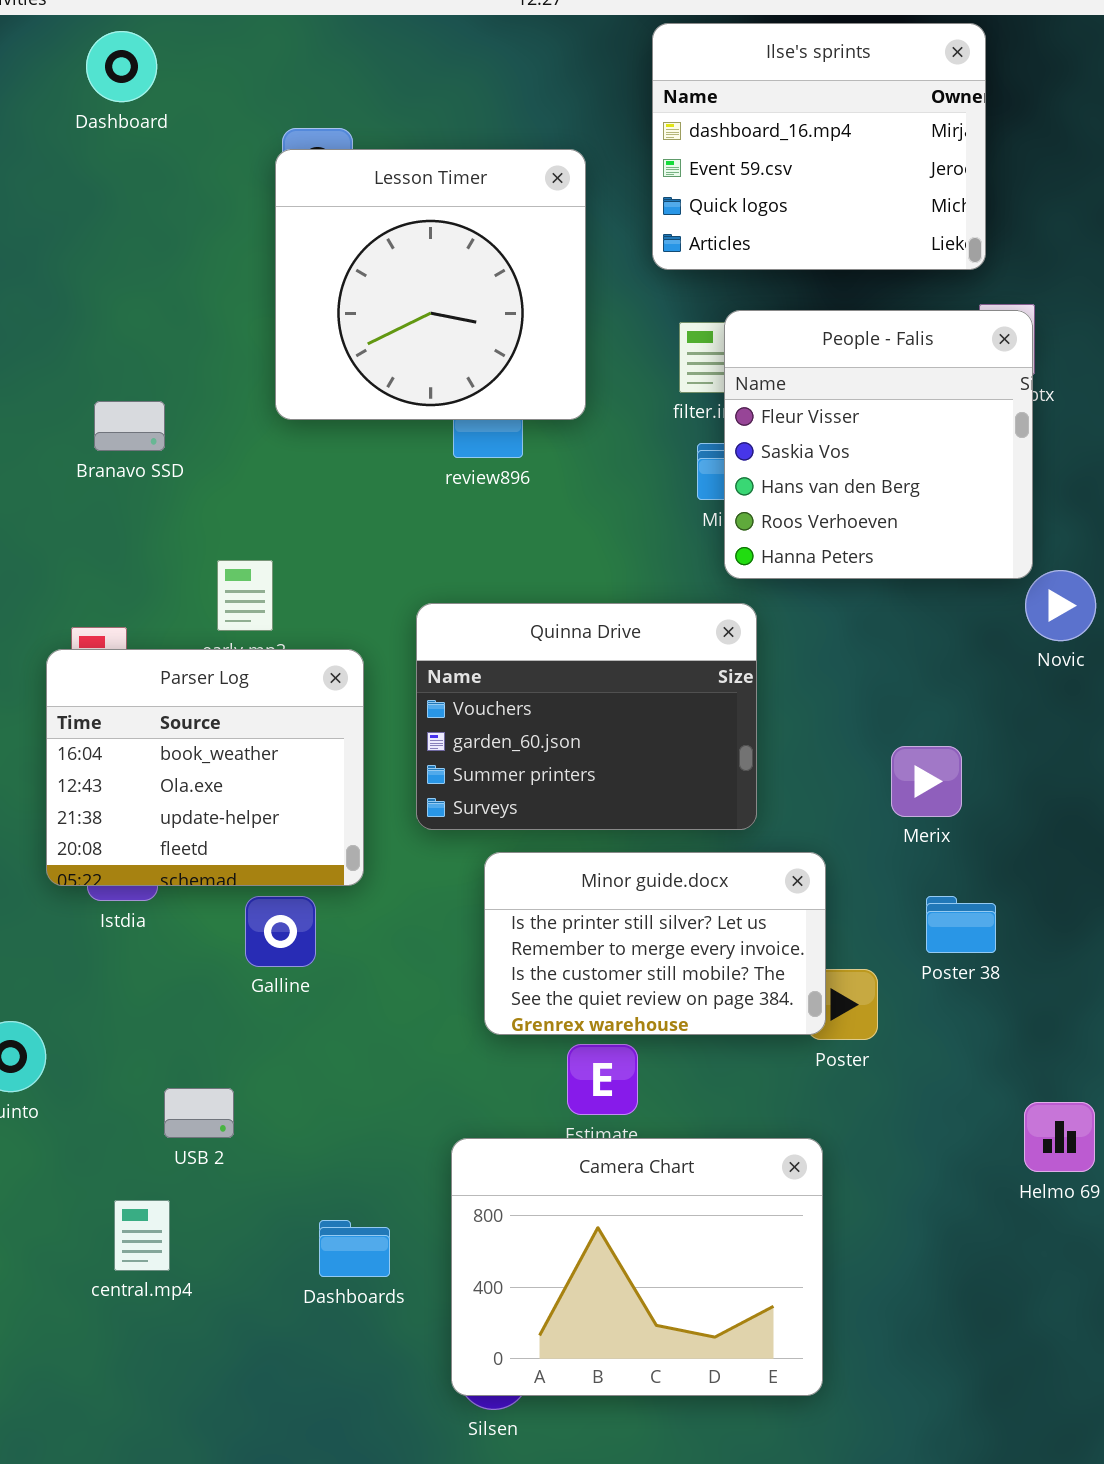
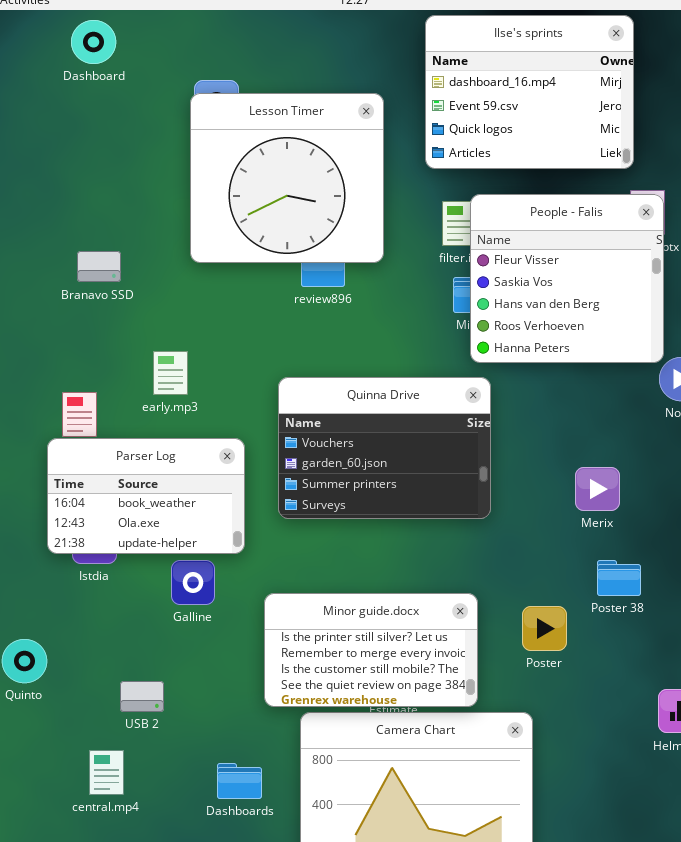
Parser Log: [46,649,364,886] -> [47,438,245,554], resized
Minor guide.docx: [484,852,826,1035] -> [264,593,478,707], moved

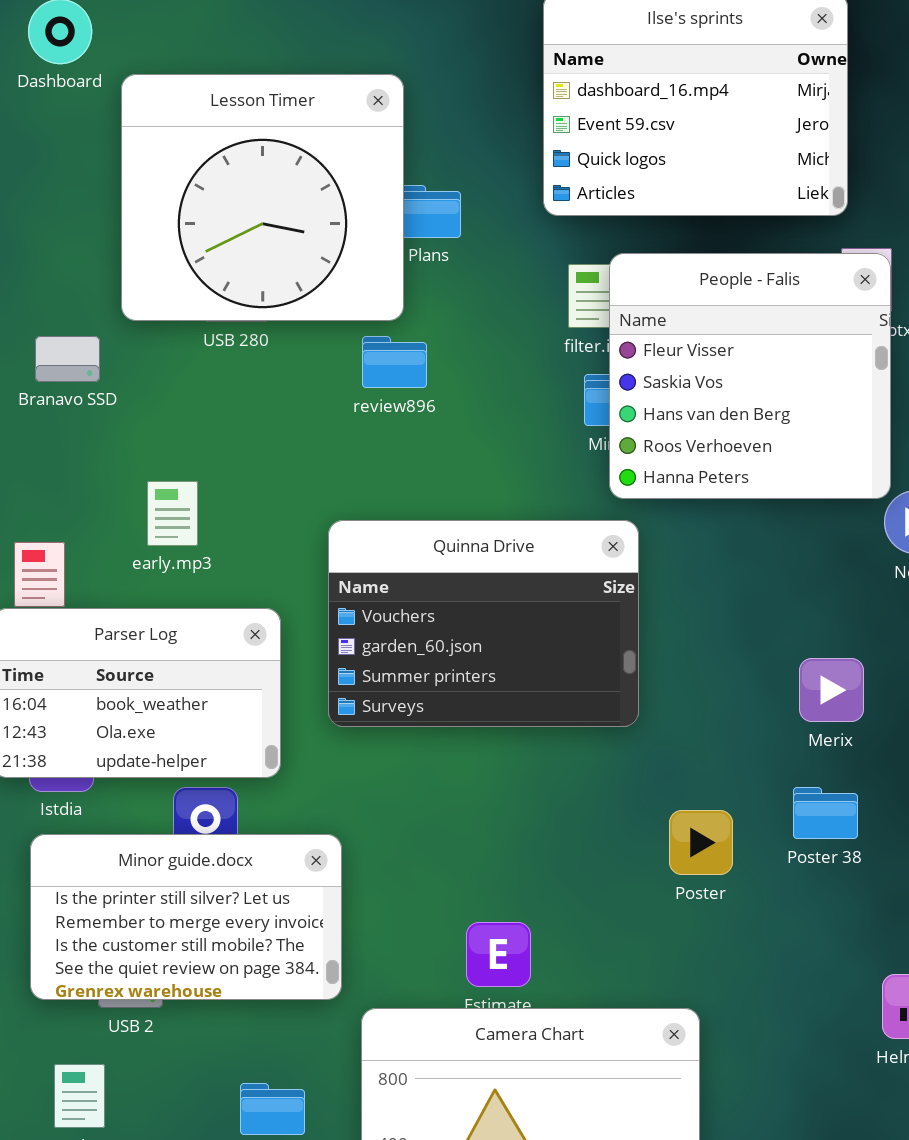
Lesson Timer: [190,93,384,263] -> [121,74,404,321], moved
Merix: [575,467,620,511] -> [799,658,864,722], moved
Minor guide.docx: [264,593,478,707] -> [30,834,342,1000], moved
Poster: [522,606,567,651] -> [669,810,733,875], moved

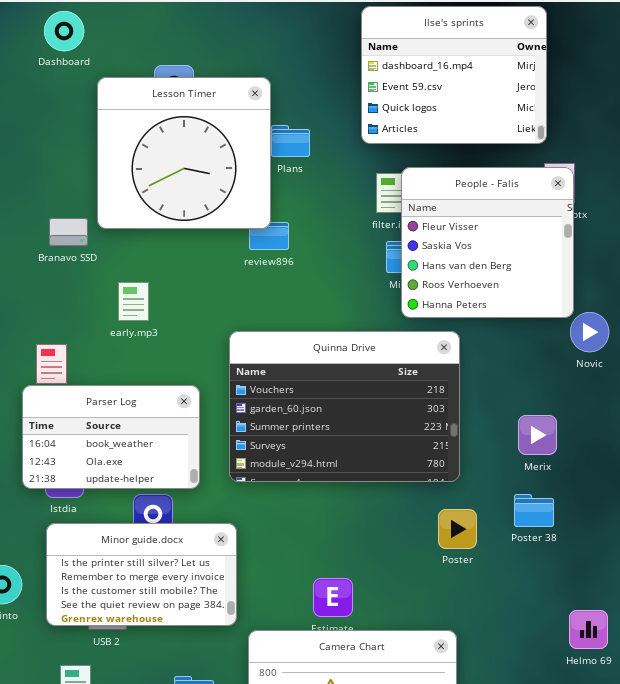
Lesson Timer: [121,74,404,321] -> [97,77,271,229], moved
early.mp3: [147,481,198,546] -> [118,282,149,321], moved
Quinna Drive: [328,520,639,727] -> [229,331,460,482], resized

